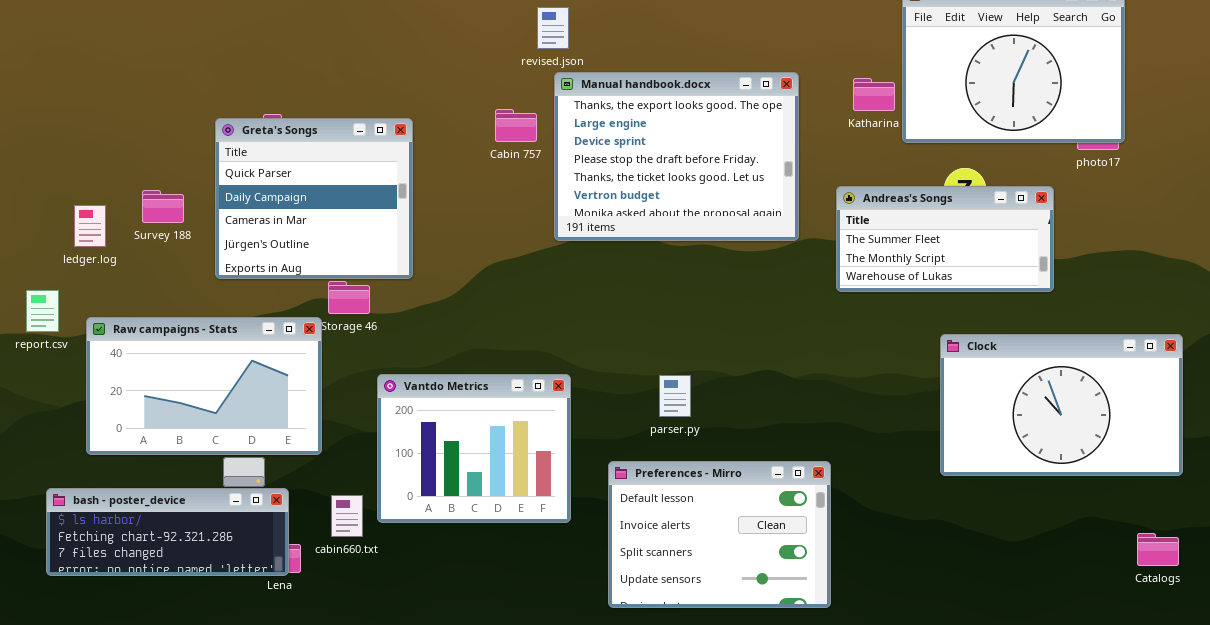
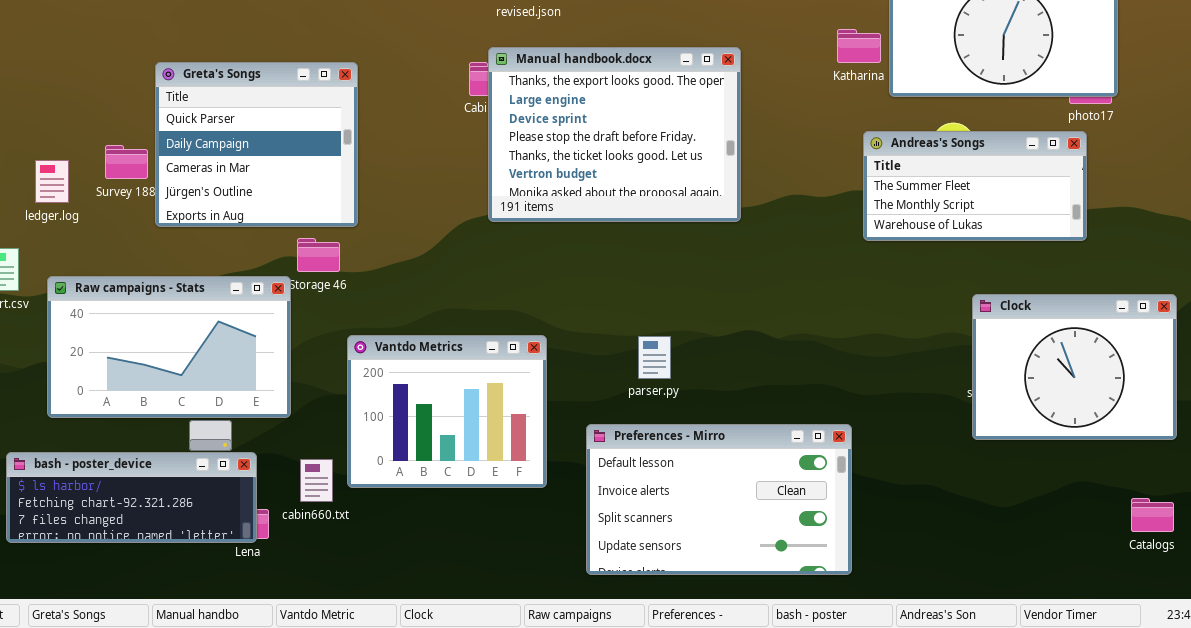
Manual handbook.docx: [554,72,799,241] -> [488,47,741,222], moved
Greta's Songs: [215,118,413,279] -> [155,62,358,227], moved
Andreas's Songs: [836,186,1054,292] -> [863,131,1087,241], moved
Clock: [940,334,1183,476] -> [972,294,1177,440], resized
Preferences - Mirro: [608,461,831,608] -> [586,424,852,575], resized

